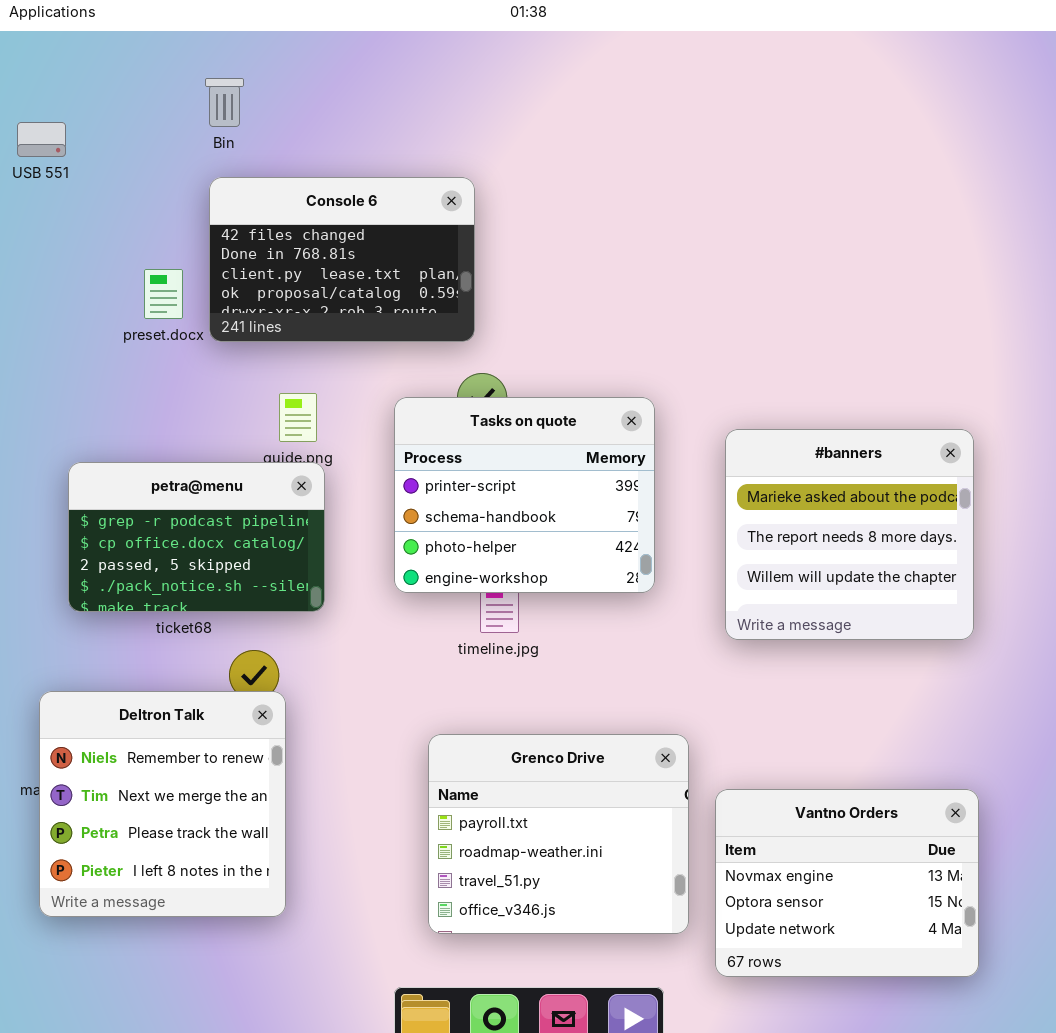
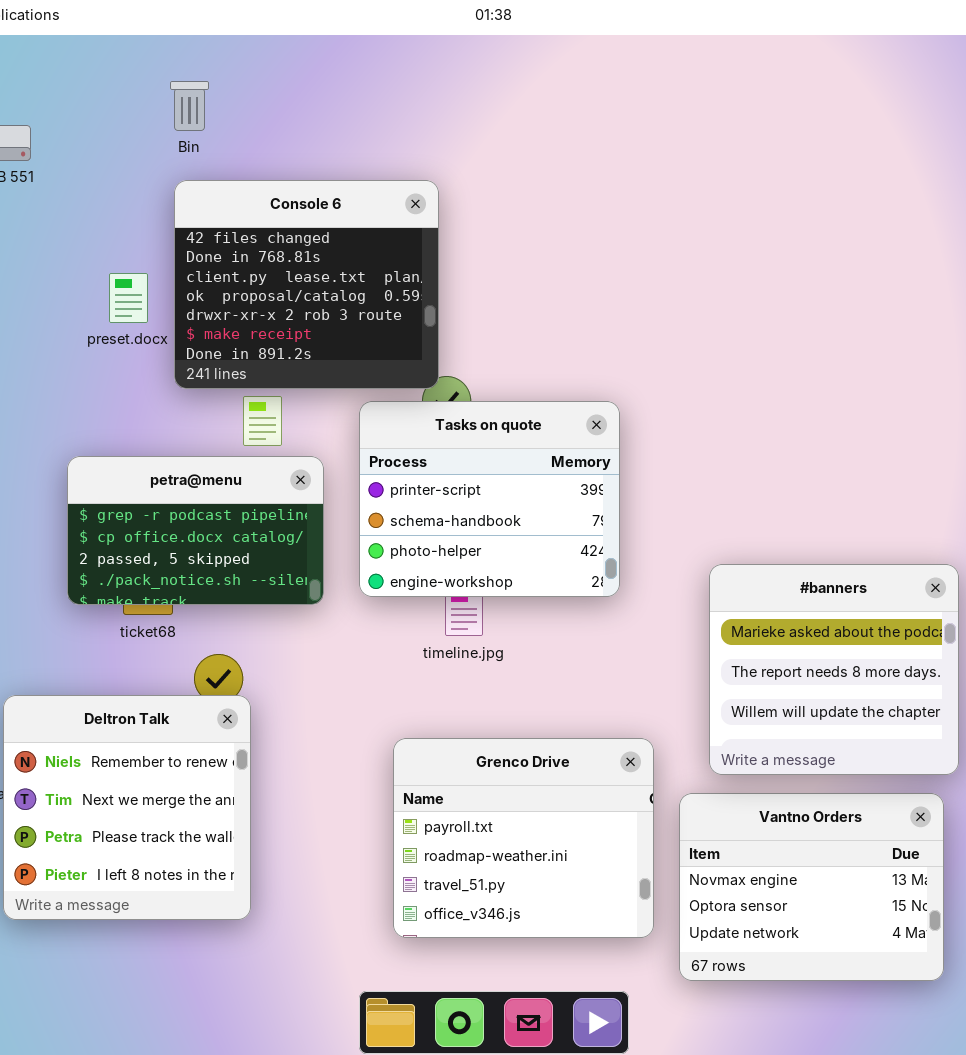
Console 6: [209,177,475,342] -> [174,180,439,389], resized
#banners: [725,429,974,640] -> [709,564,959,775], moved
petra@menu: [68,462,325,612] -> [67,456,324,605], moved

